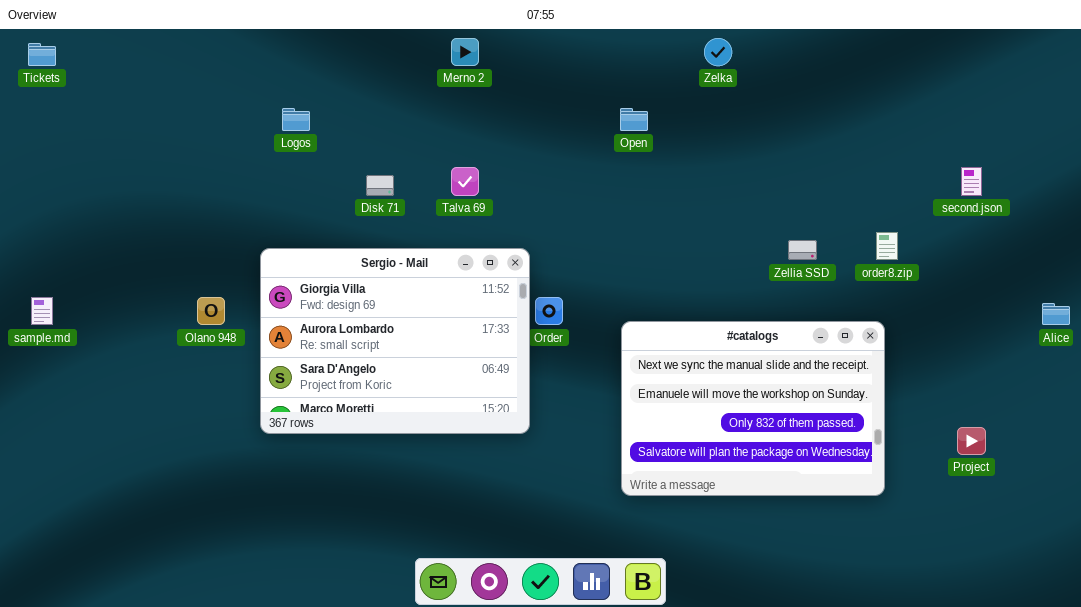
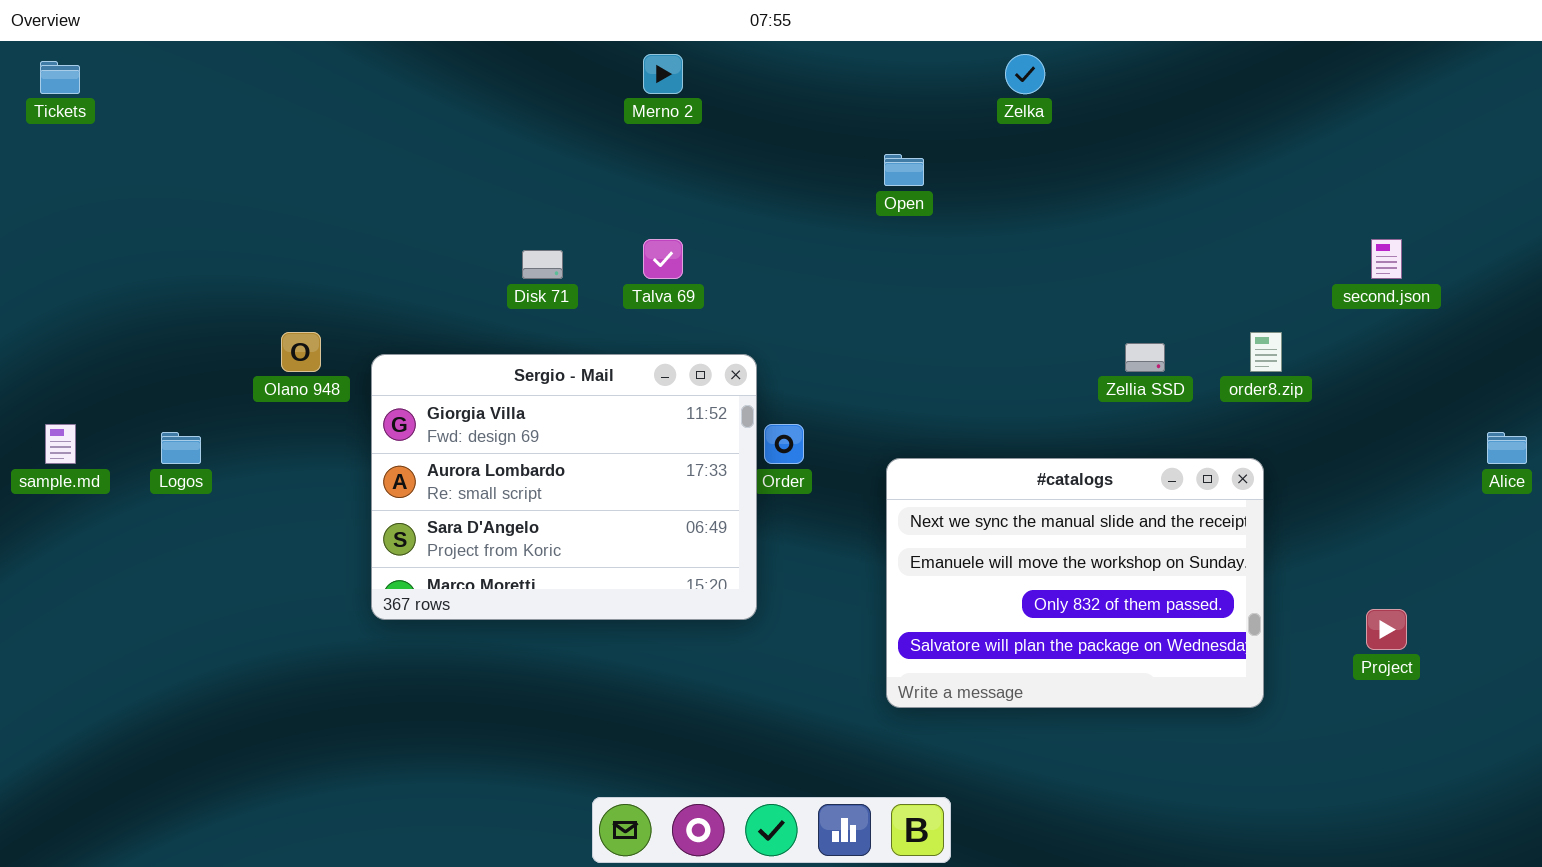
Logos: [282,108,310,131] -> [161,432,201,464], moved
Olano 948: [197,297,225,325] -> [281,332,321,372], moved

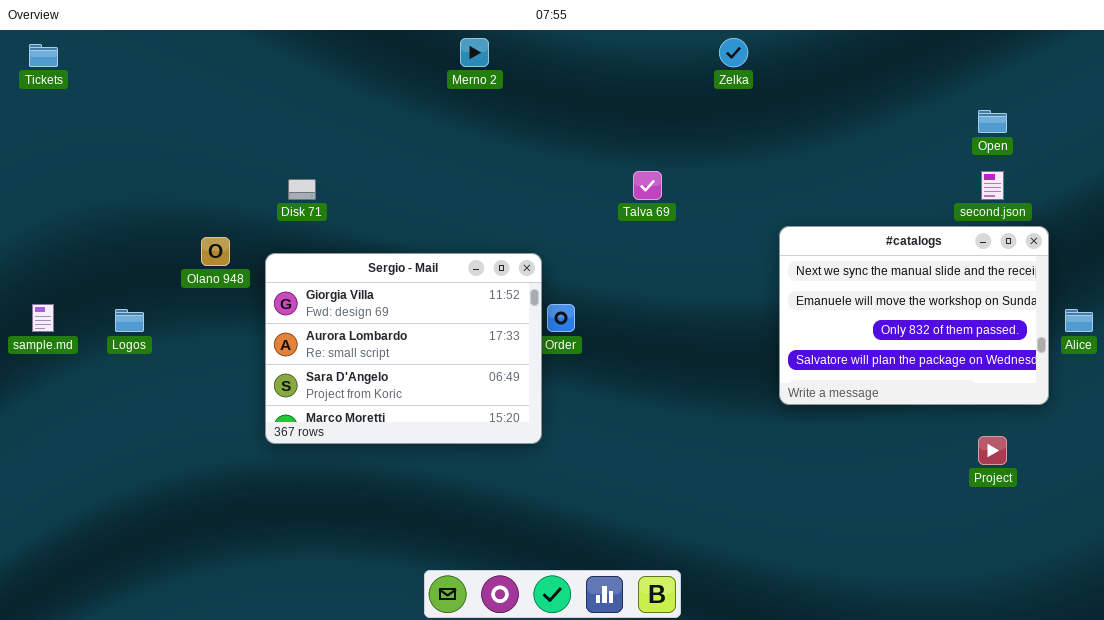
Open: [884,154,924,186] -> [978,110,1007,133], moved
Talva 69: [643,239,683,279] -> [633,171,662,200], moved
Disk 71: [522,250,563,279] -> [288,179,316,200], moved
#catalogs: [886,458,1264,708] -> [779,226,1049,405], moved

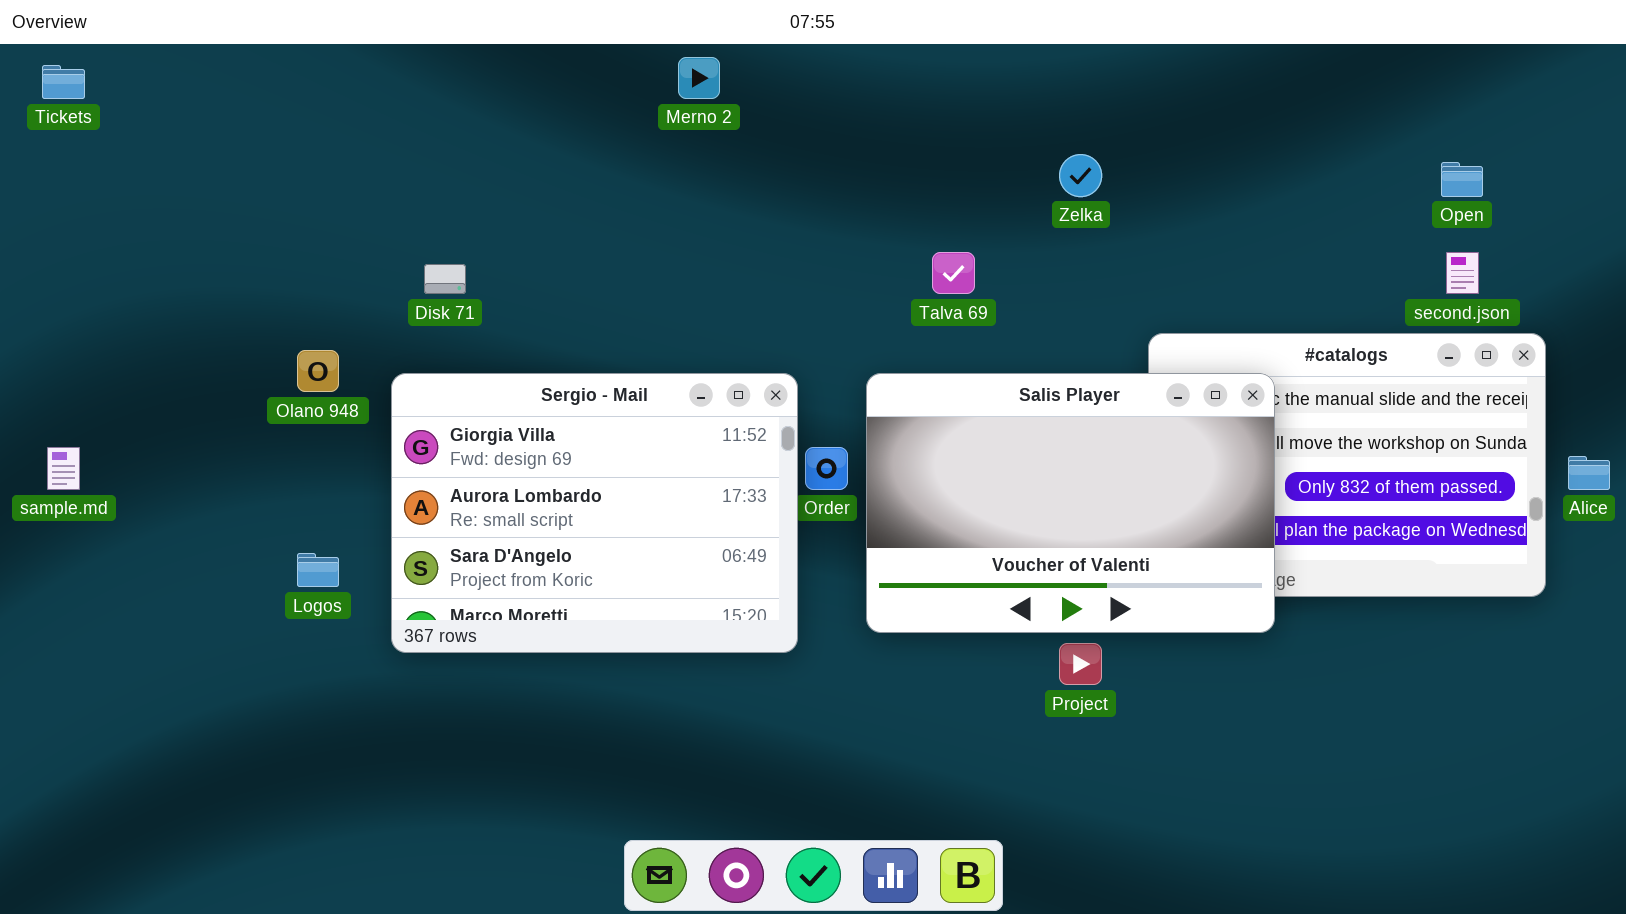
Zelka: [719,38,748,67] -> [1059,154,1102,197], moved
Salis Player: none -> [866,373,1275,633], opened
Logos: [115,309,144,332] -> [297,553,339,587], moved
Project: [978,436,1007,465] -> [1059,643,1102,685], moved

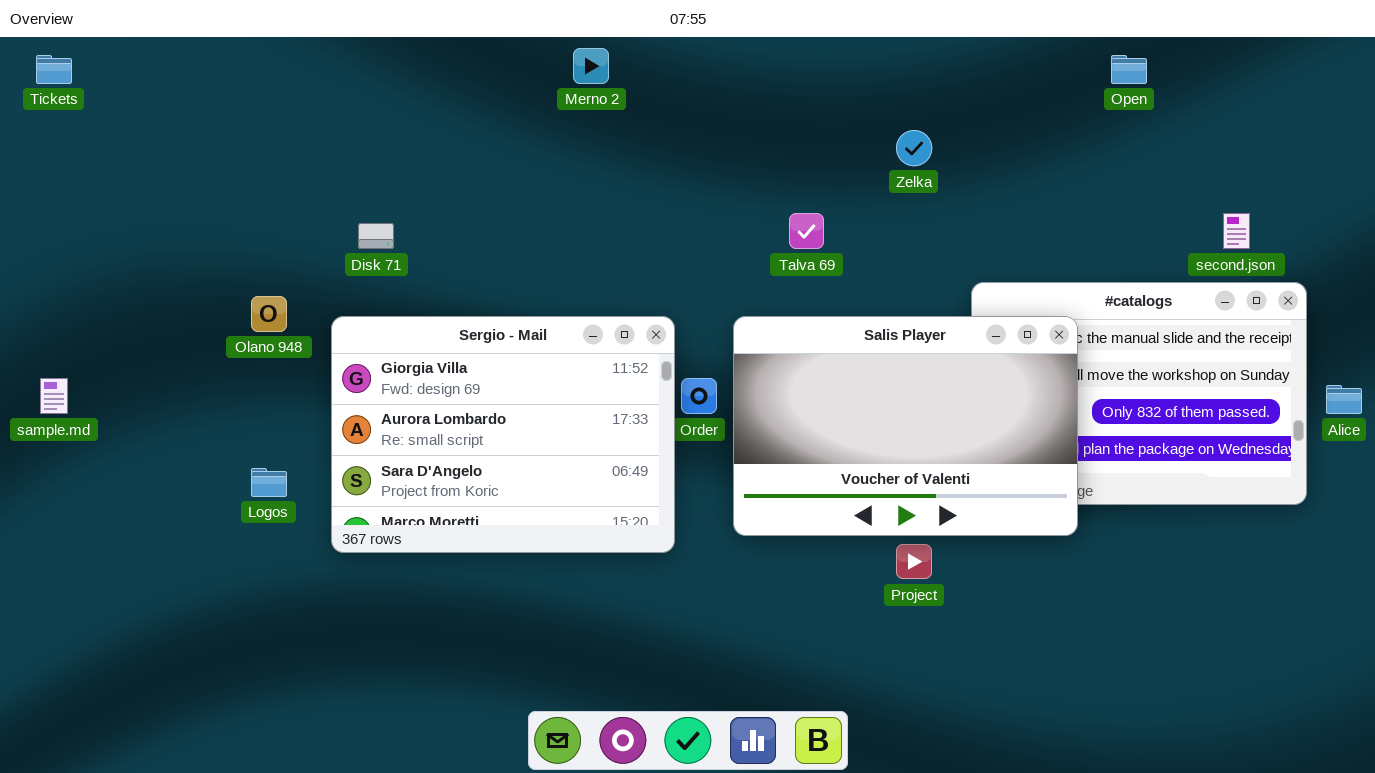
Open: [1441,162,1483,197] -> [1111,55,1147,84], moved

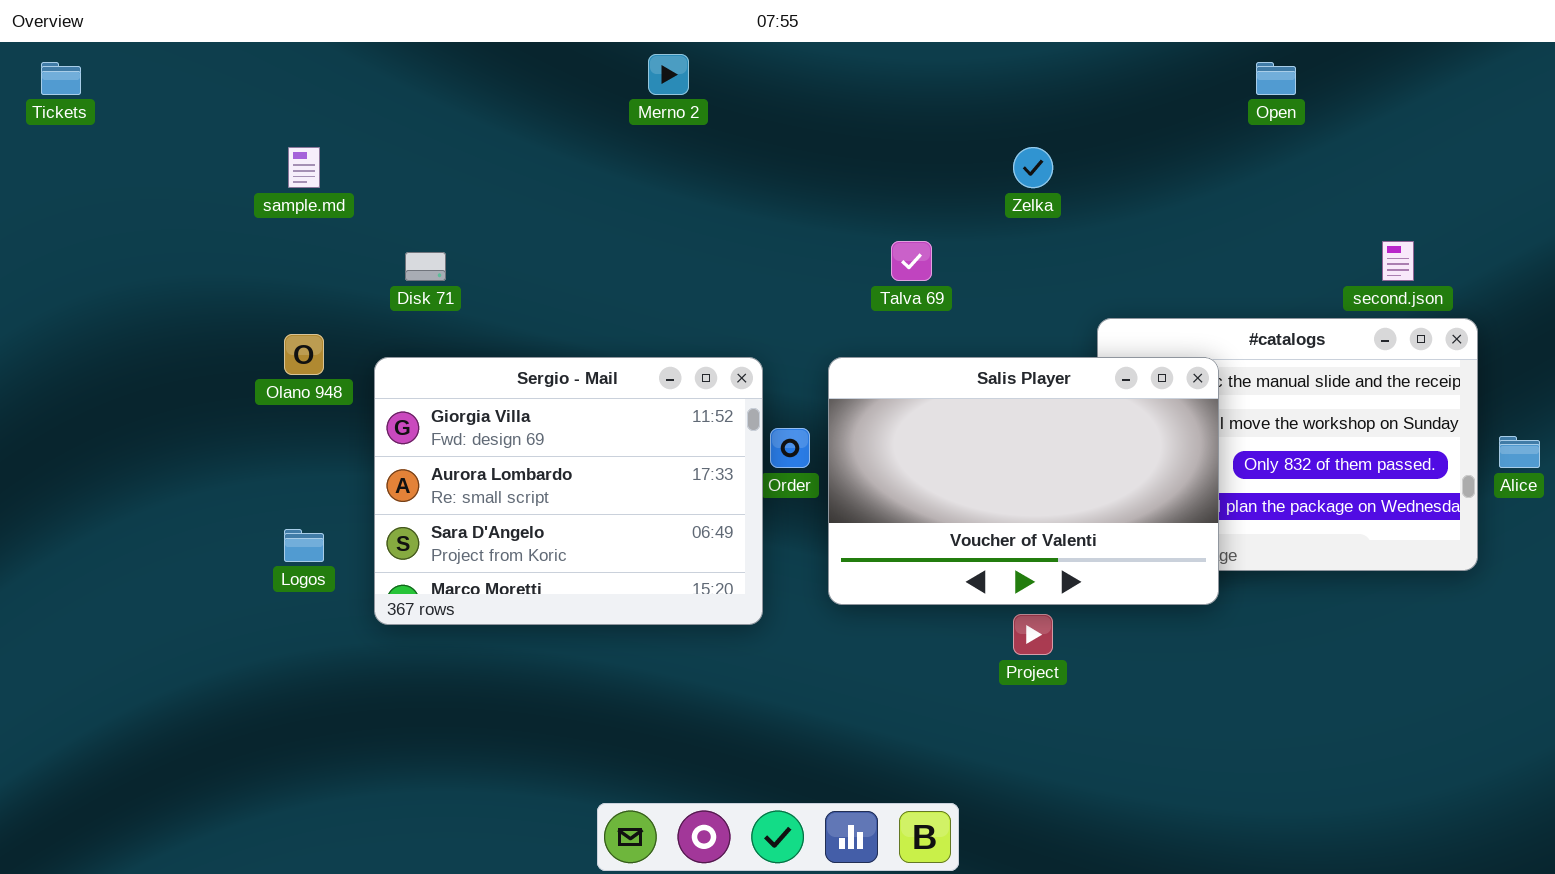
sample.md: [40,378,68,414] -> [288,147,320,188], moved

